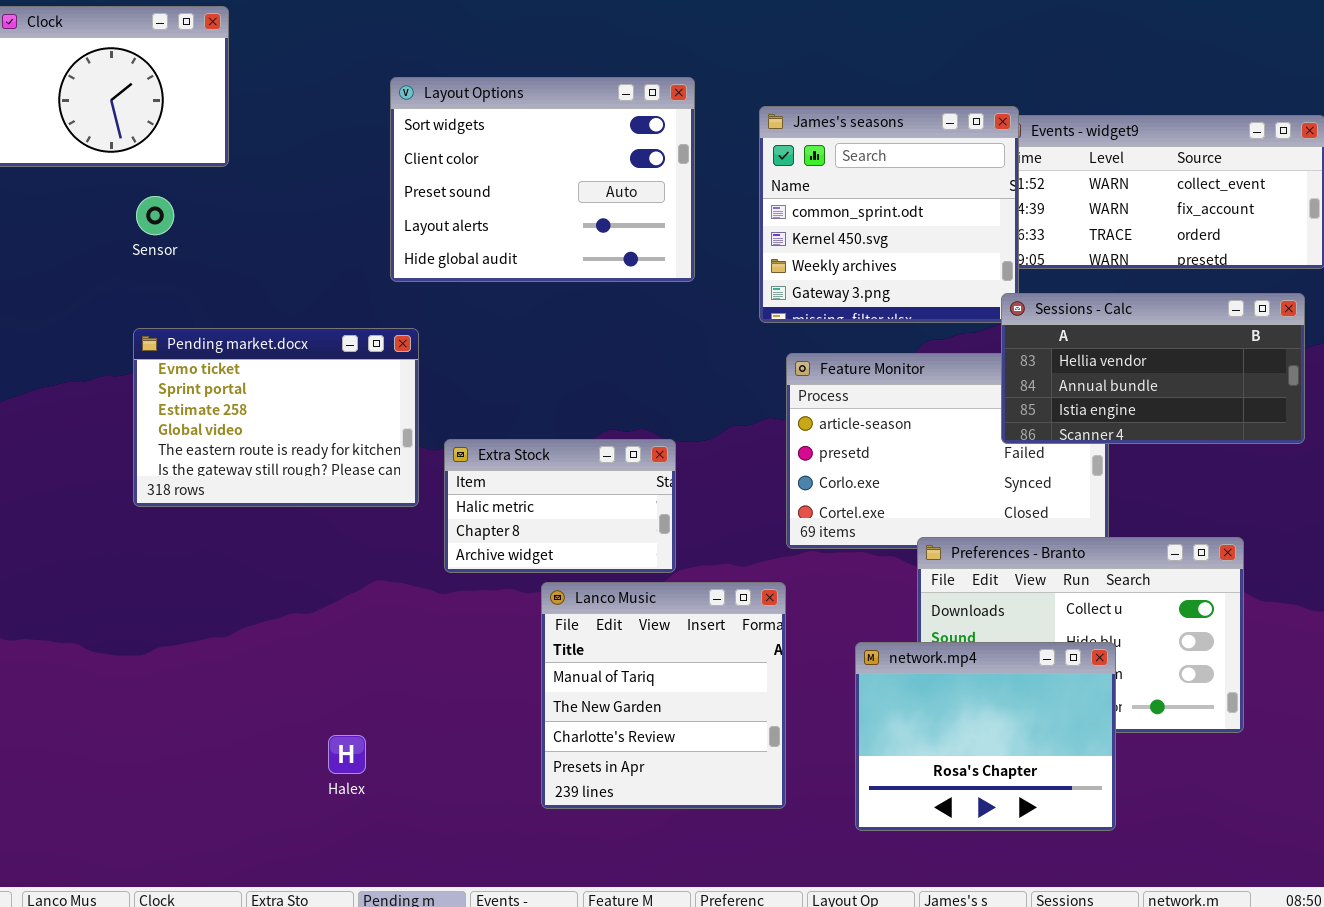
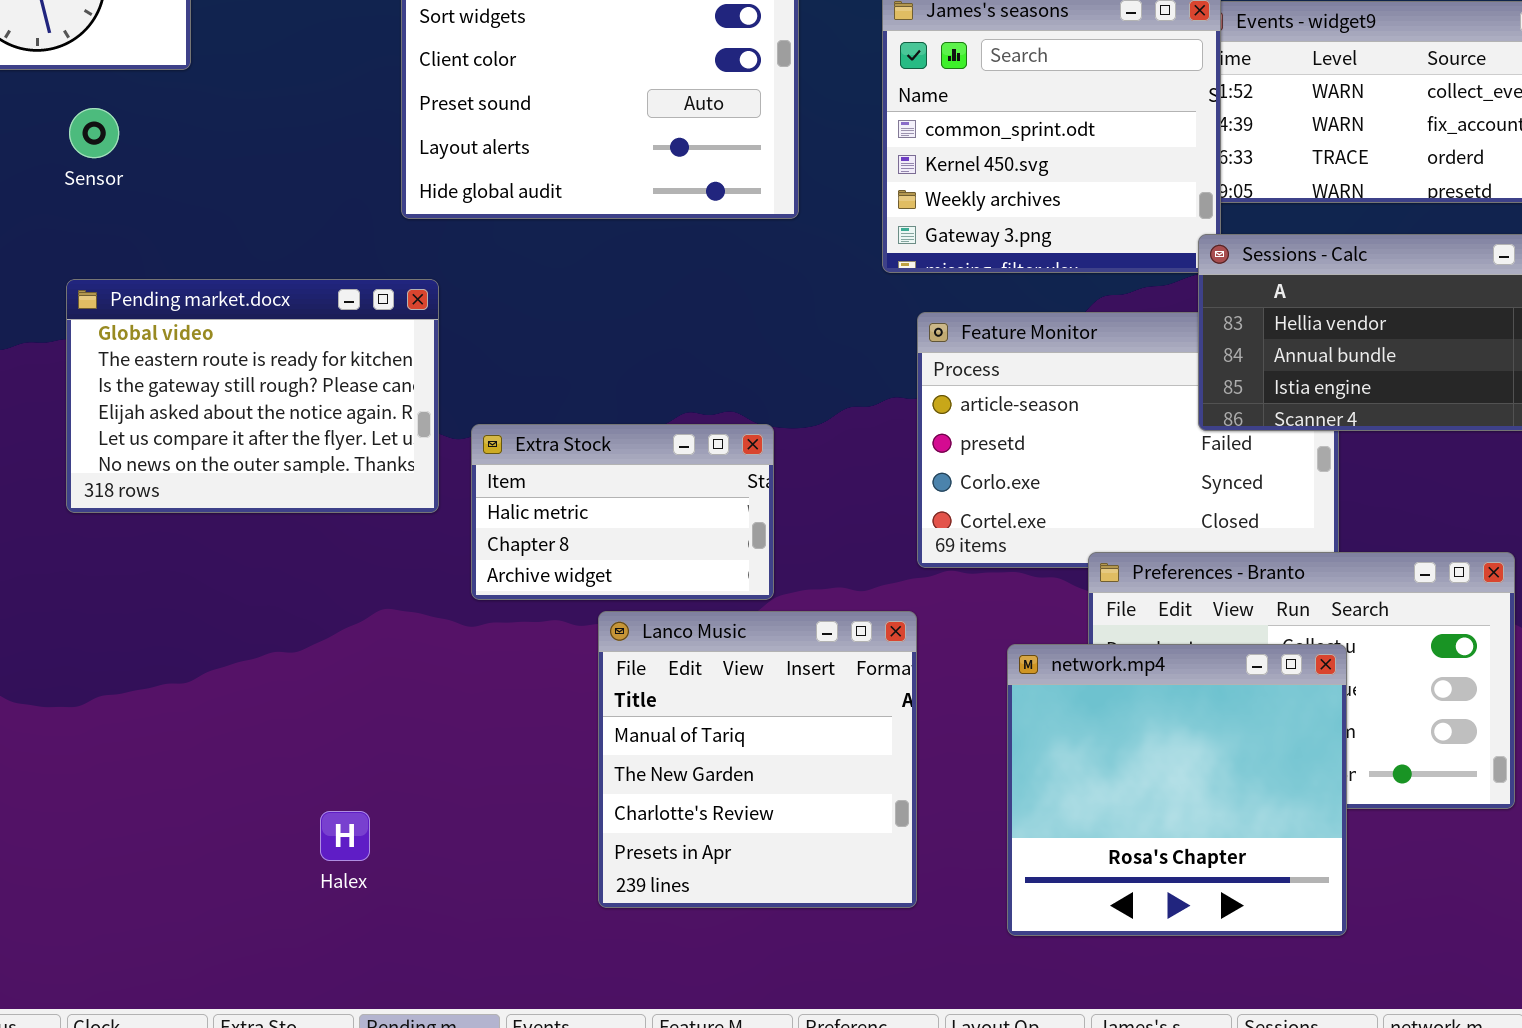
Pending market.docx: [133,328,419,507] -> [66,279,439,513], scrolled down 3 rows
network.mp4: [855,642,1116,831] -> [1007,644,1347,936], resized

